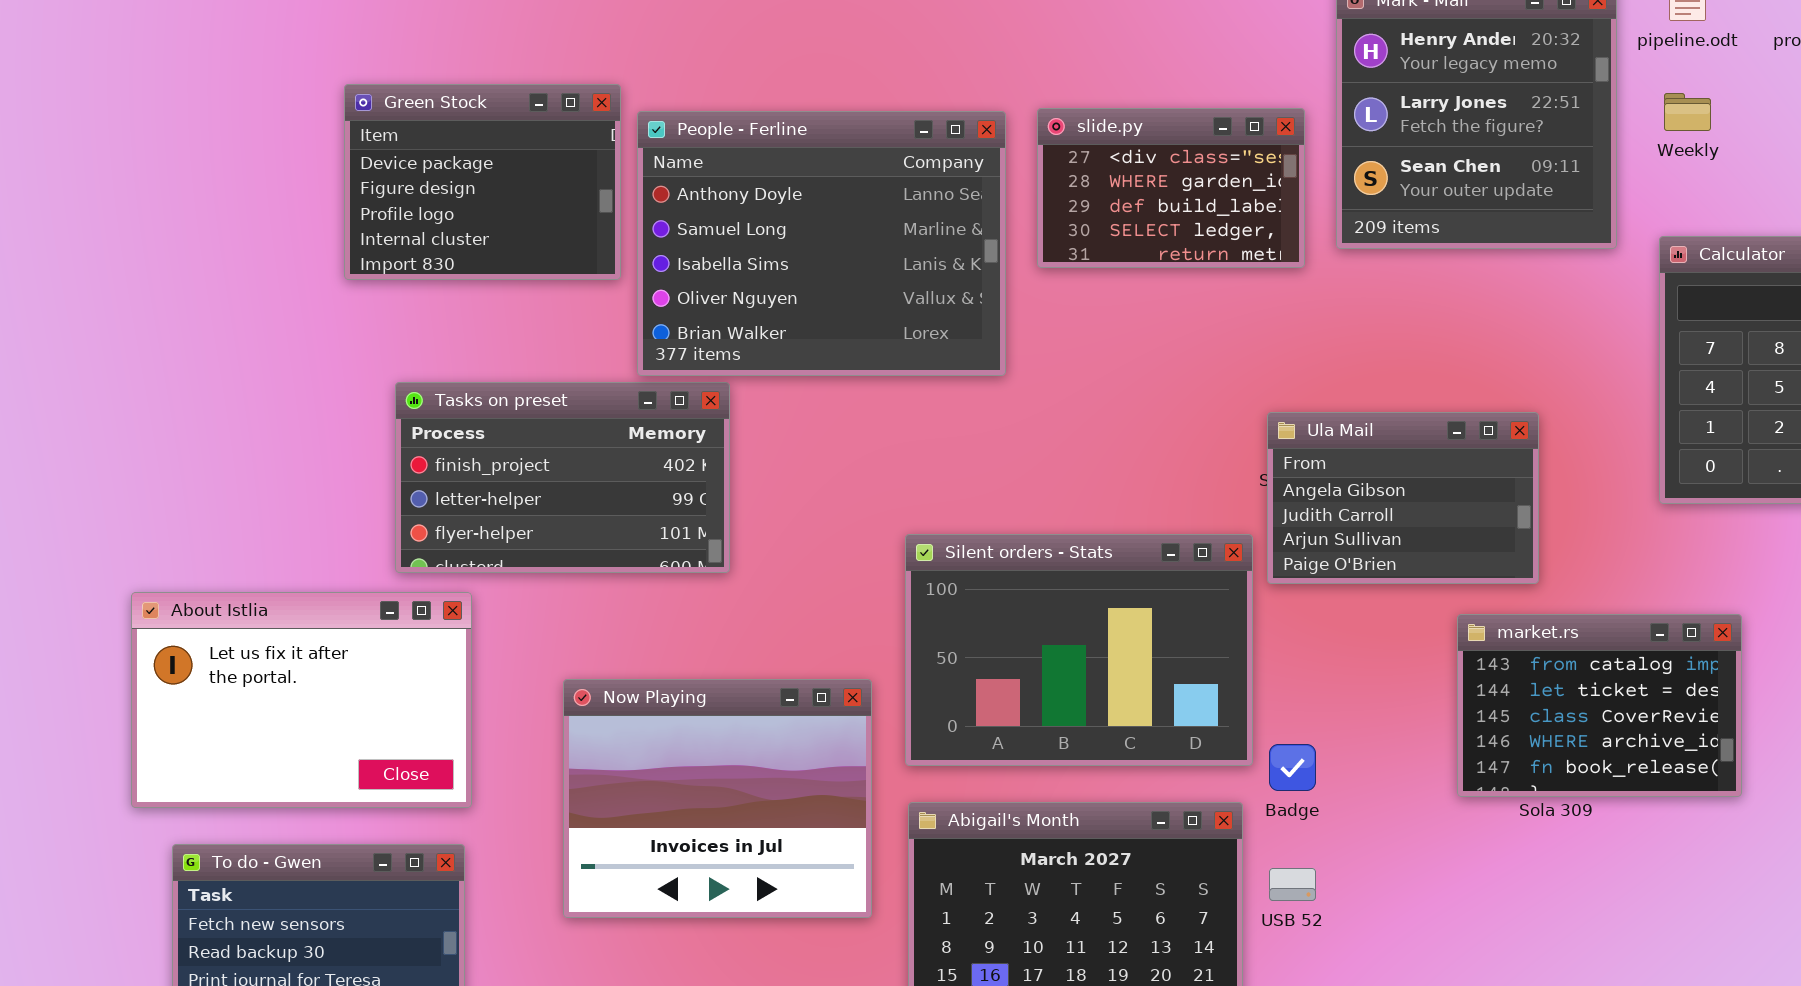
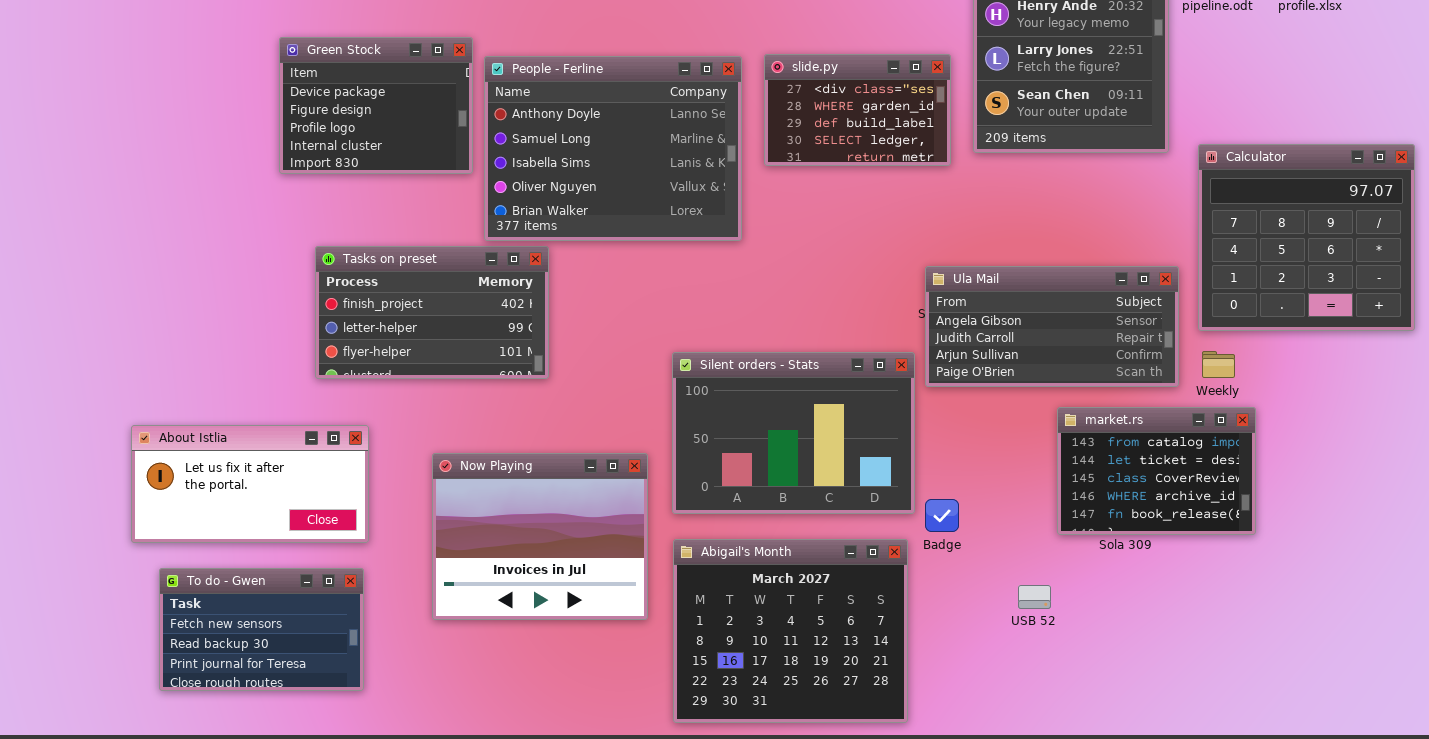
Weekly: [1664,93,1711,131] -> [1202,351,1235,378], moved
Ula Mail: [1267,412,1539,584] -> [925,266,1179,387], resized
About Istlia: [131,592,472,808] -> [131,425,369,543], resized
USB 52: [1269,868,1316,901] -> [1018,585,1051,609], moved

